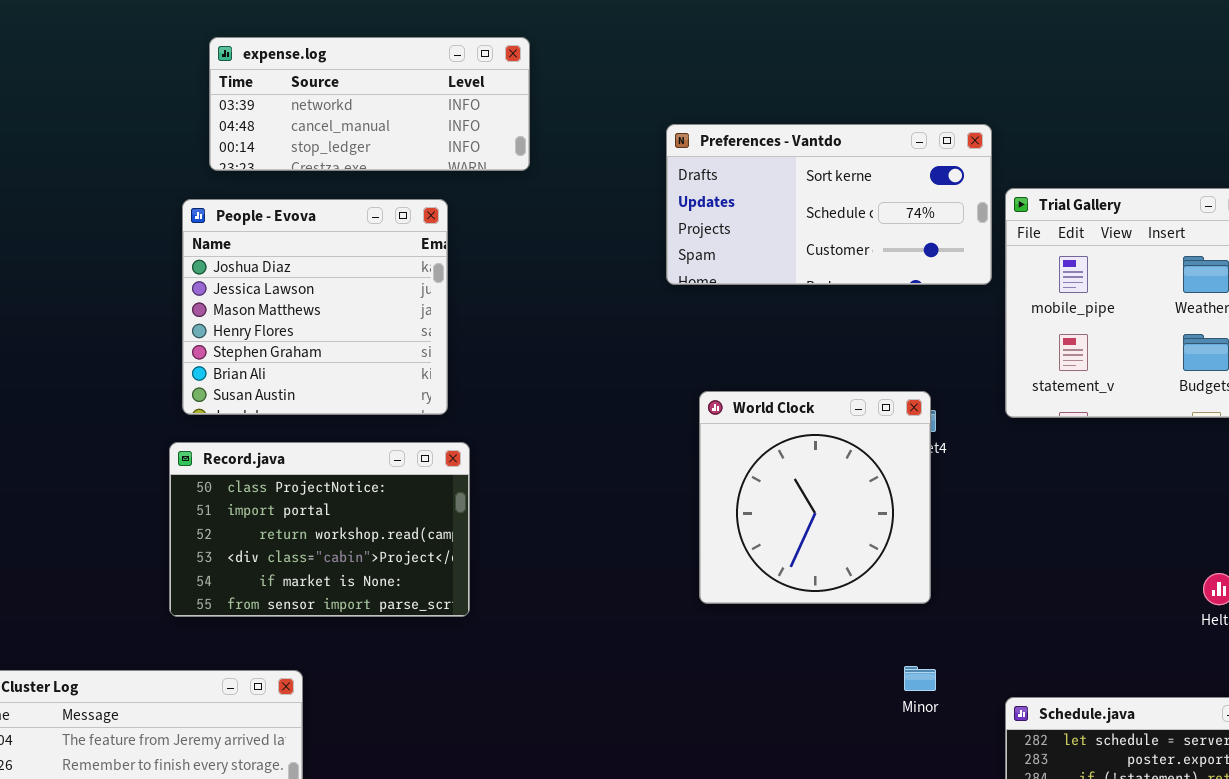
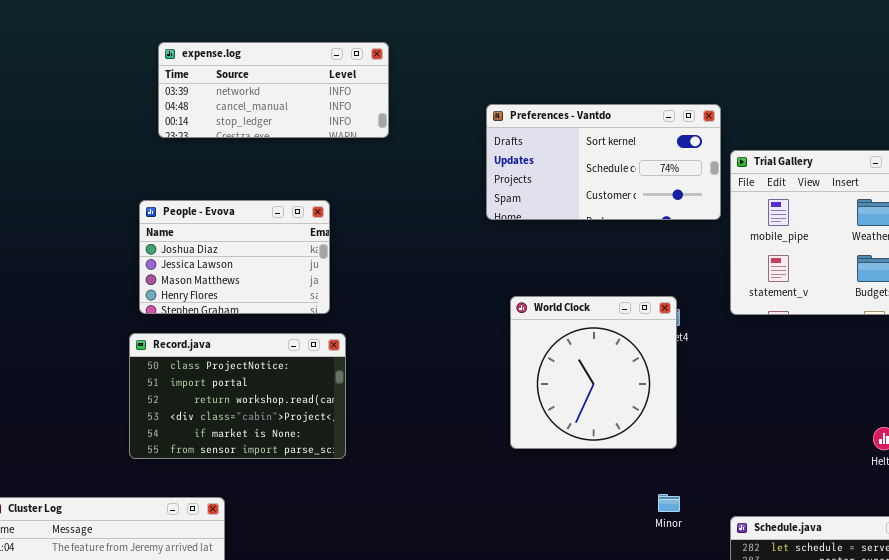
People - Evova: [182,199,448,415] -> [139,200,330,314], resized

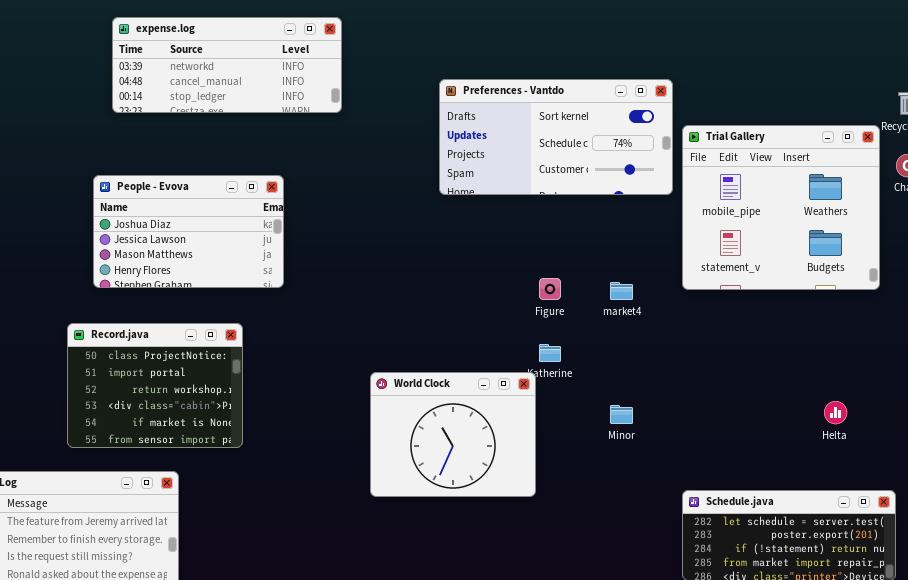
World Clock: [510,296,677,449] -> [370,372,536,497], moved, resized
Record.java: [129,333,346,459] -> [67,323,243,448], moved, resized
Minor: [658,494,680,512] -> [610,405,633,424], moved

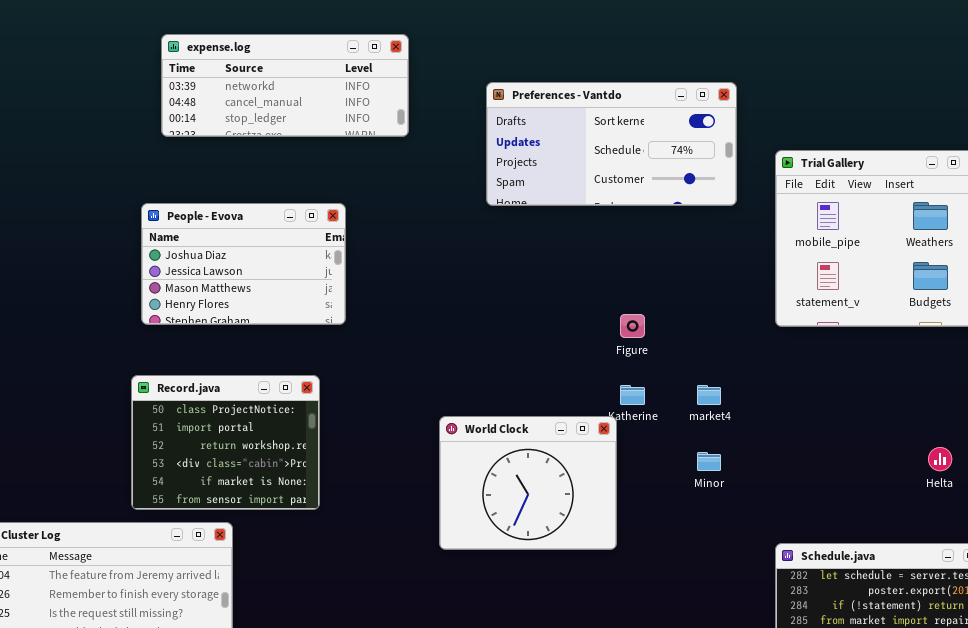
Preferences - Vantdo: [439,79,673,195] -> [486,82,737,206], moved
market4: [610,282,633,300] -> [697,385,721,405], moved
Record.java: [67,323,243,448] -> [131,375,320,510], moved

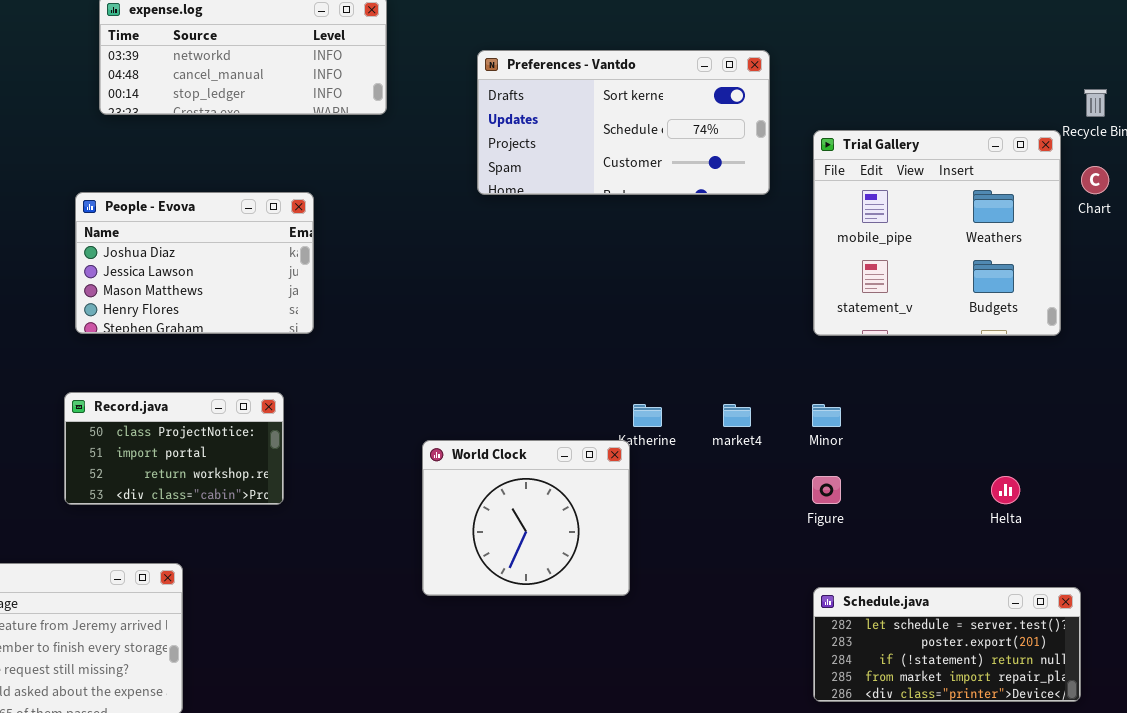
Figure: [620,314,645,338] -> [812,476,841,504], moved
Record.java: [131,375,320,510] -> [64,392,284,505], resized
Minor: [697,452,721,471] -> [812,404,841,427], moved

